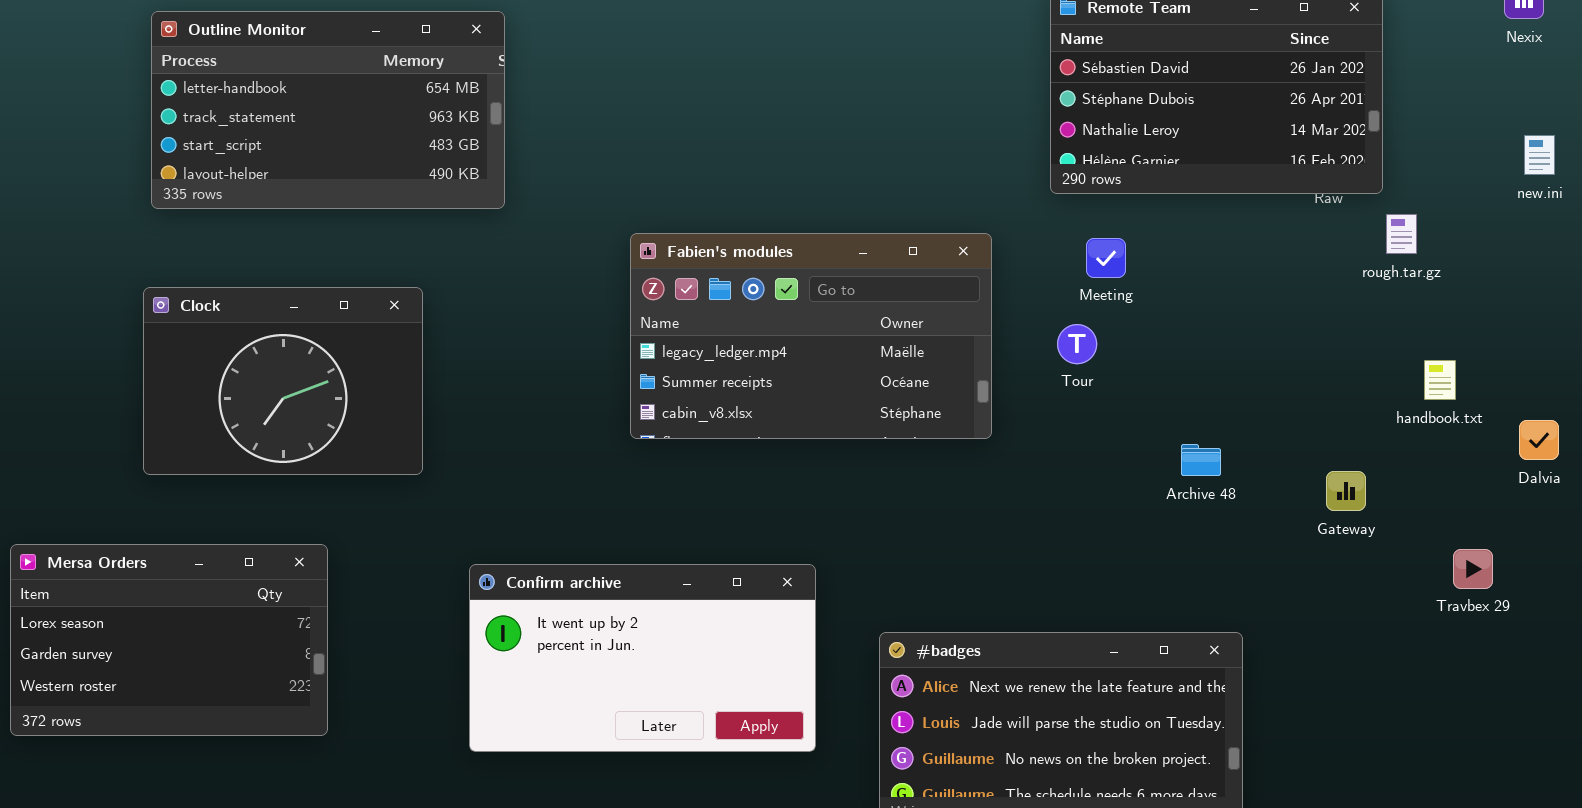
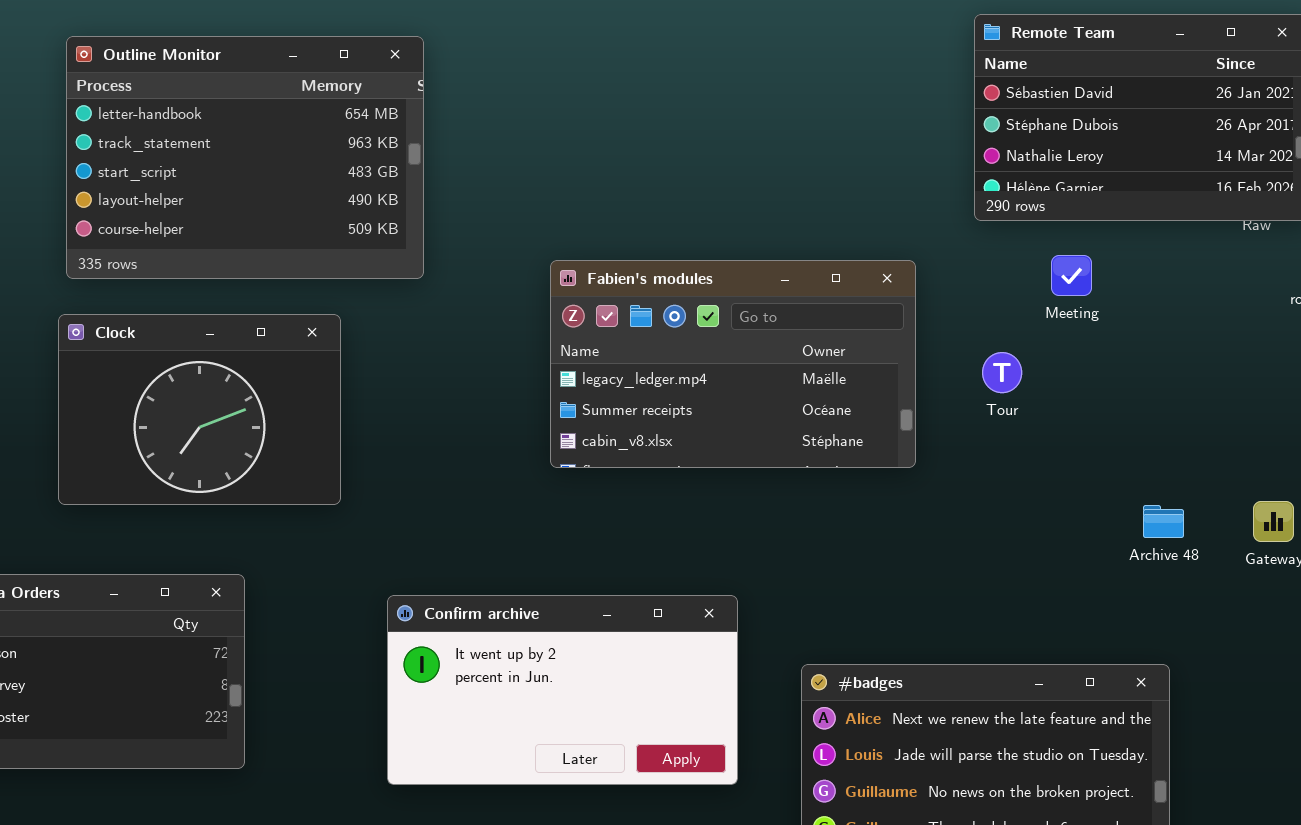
Outline Monitor: [151,11,505,209] -> [66,36,424,279], resized
Meeting: [1086,238,1126,278] -> [1051,255,1092,296], moved
Archive 48: [1181,444,1221,476] -> [1143,505,1184,538], moved

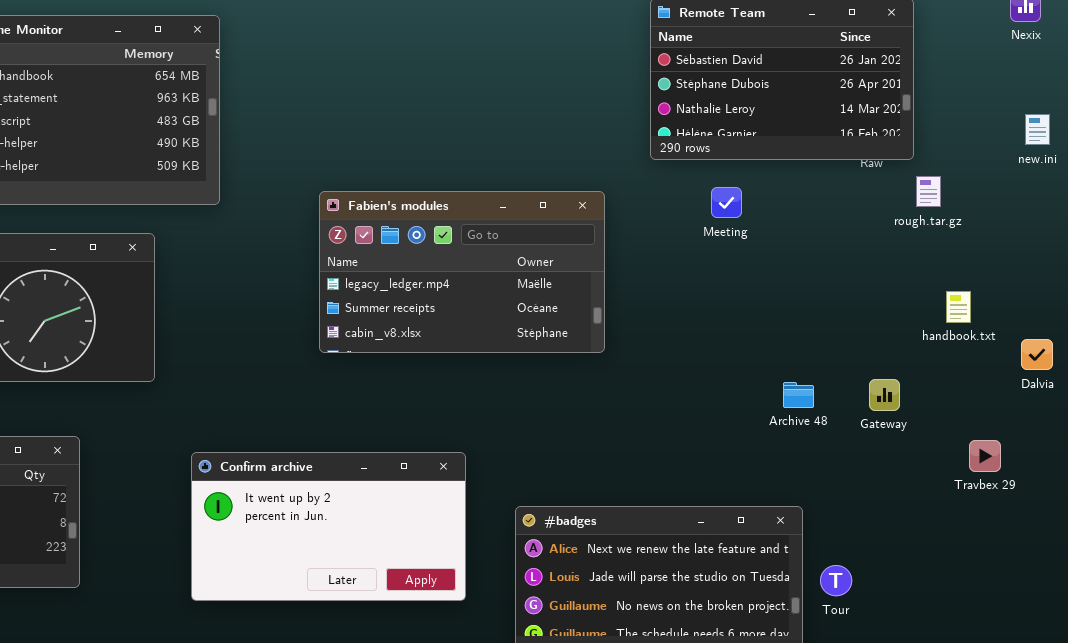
Tour: [982,352,1022,393] -> [820,565,852,596], moved

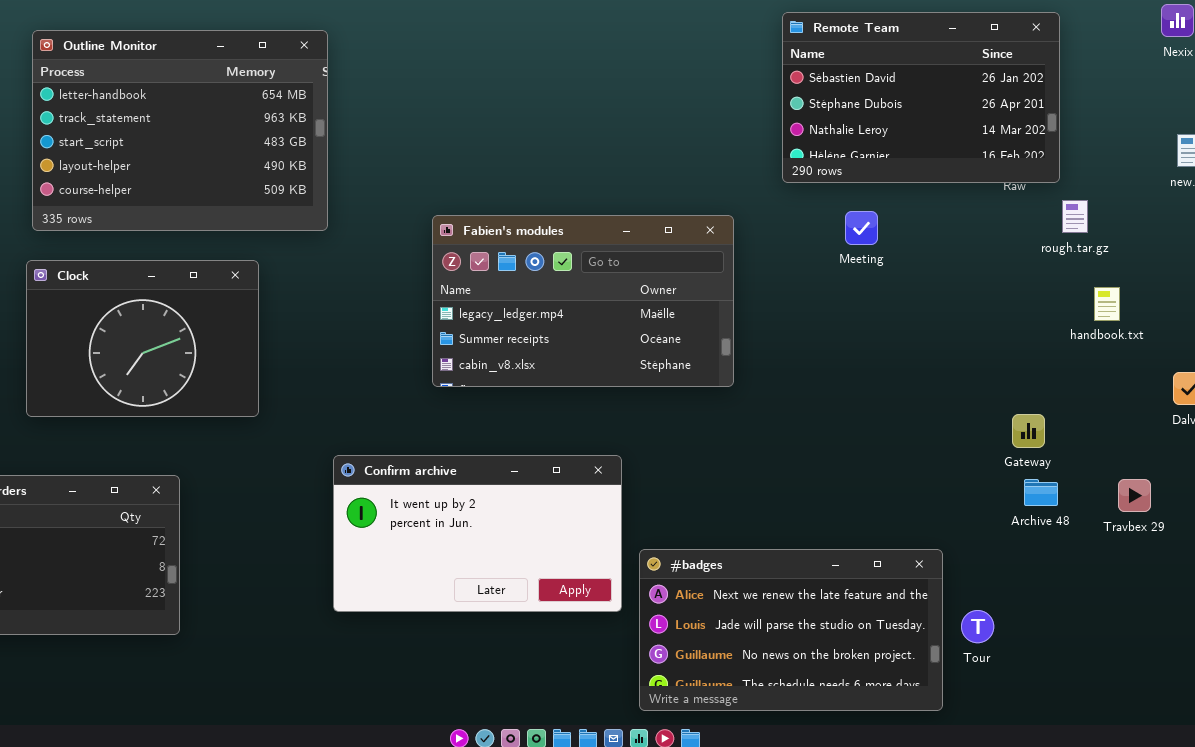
handbook.txt: [946,291,971,323] -> [1094,287,1120,321], moved
Archive 48: [783,382,814,408] -> [1024,479,1058,506], moved
Confirm archive: [191,452,466,601] -> [333,455,622,612], moved

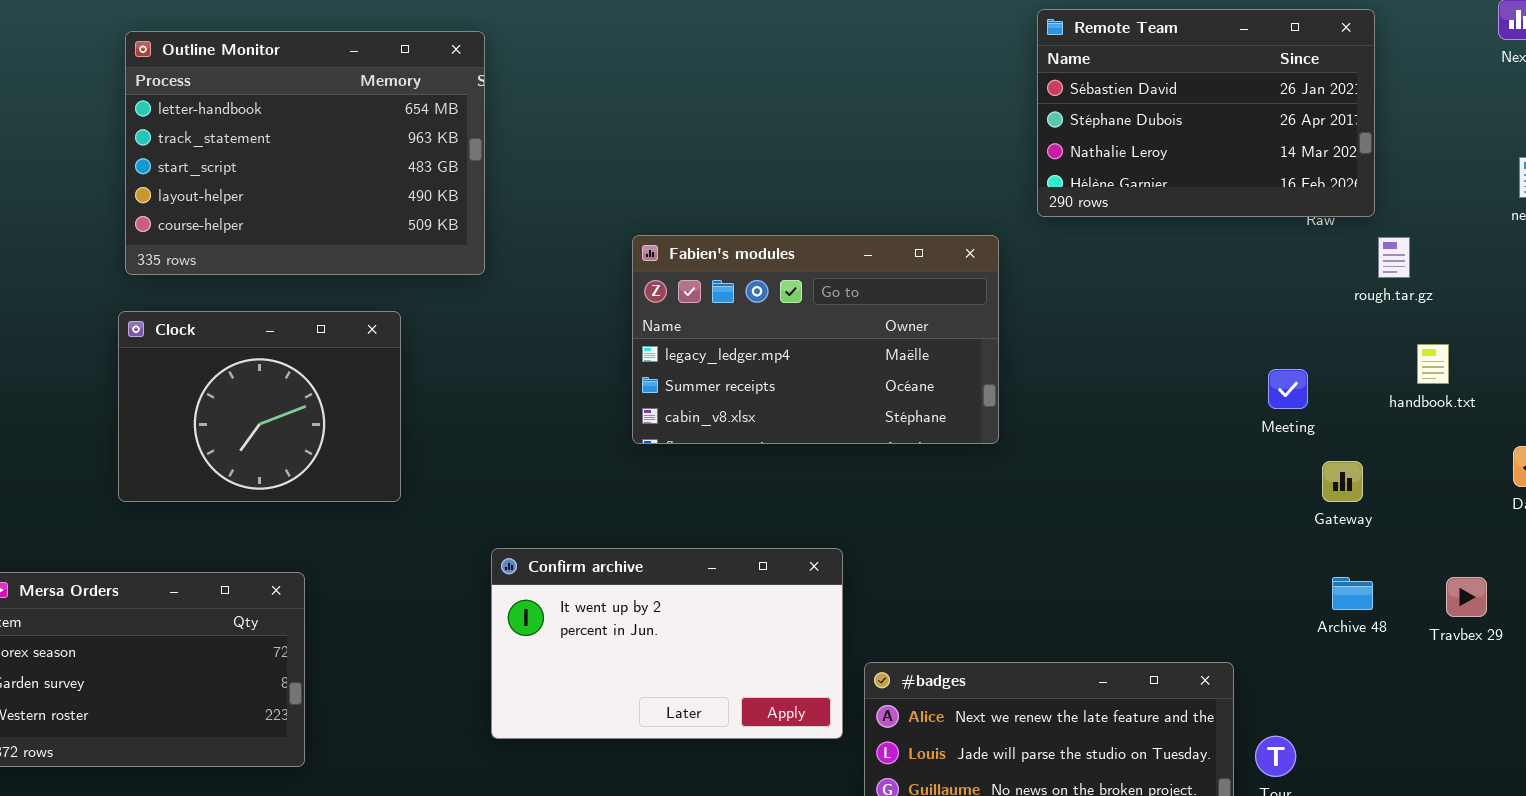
Meeting: [845,211,878,245] -> [1268,369,1308,409], moved
Fabien's modules: [432,215,734,387] -> [632,235,999,444], moved
Gateway: [1012,414,1045,448] -> [1322,461,1363,502], moved

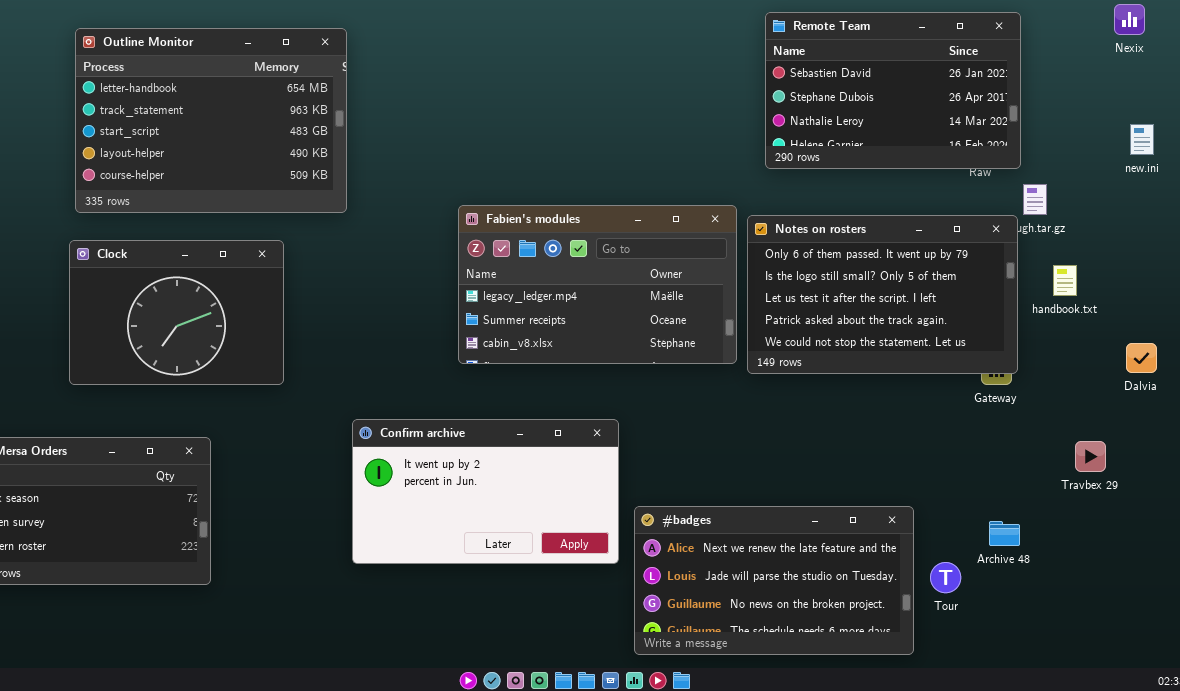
Fabien's modules: [632,235,999,444] -> [458,205,737,364], moved
Notes on rosters: none -> [747,215,1018,374], opened
Archive 48: [1332,577,1373,610] -> [989,521,1020,546], moved

